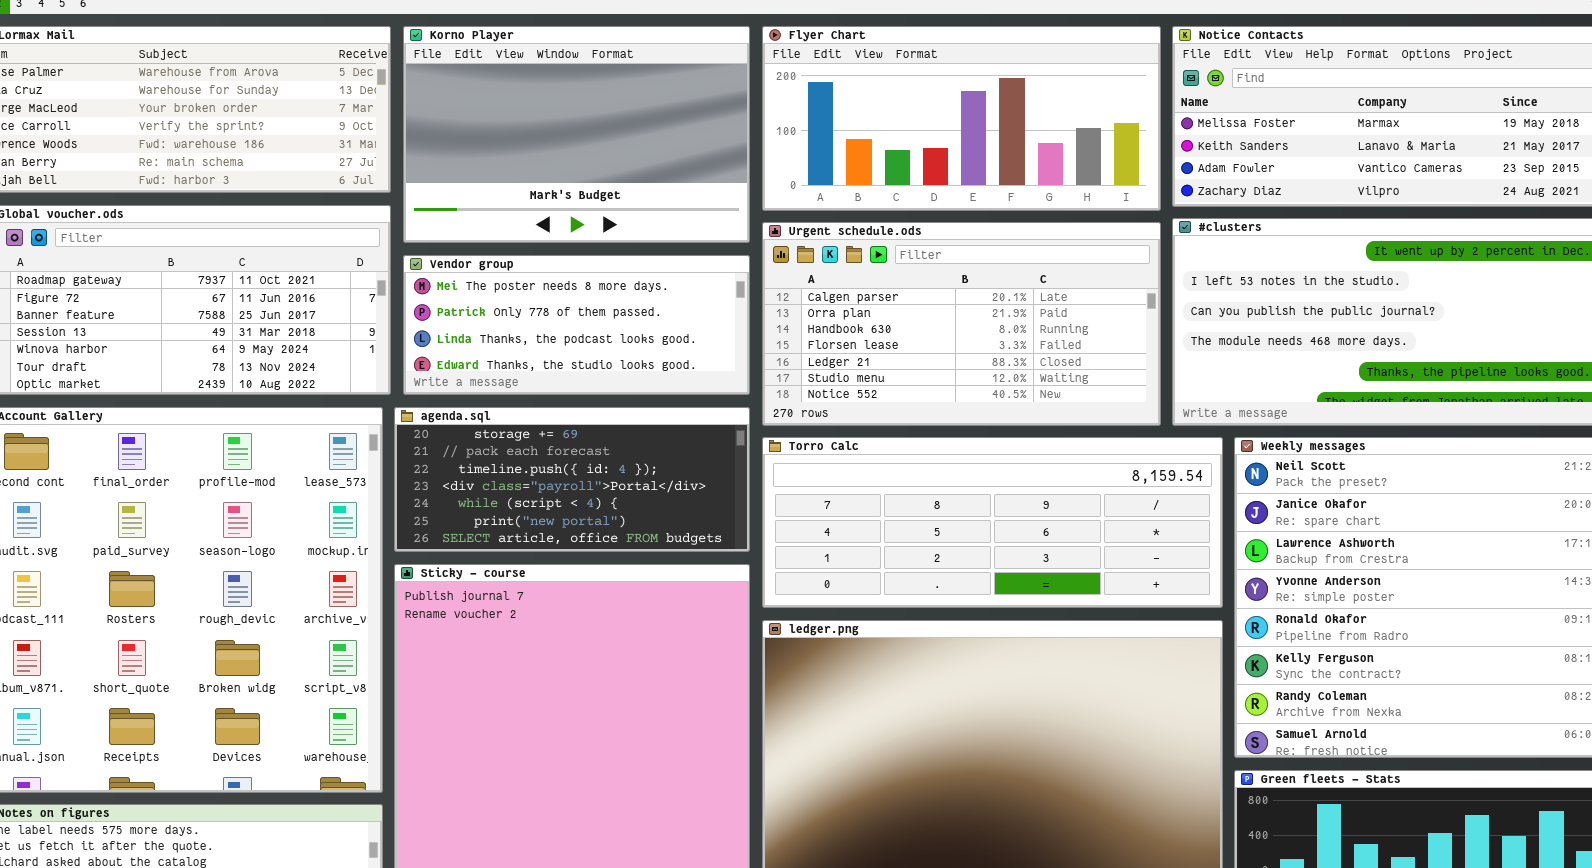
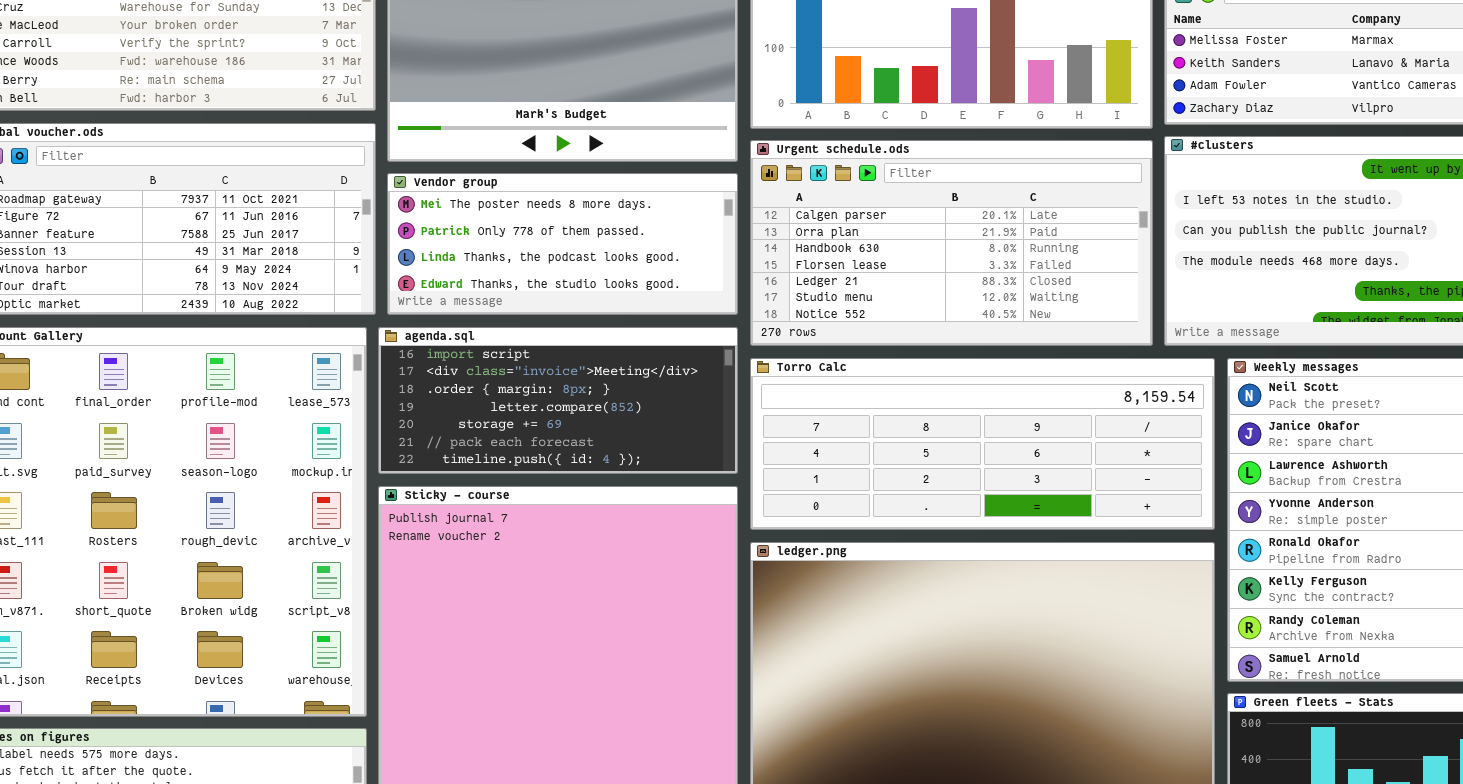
agenda.sql: [394,407,750,552] -> [378,327,738,474], scrolled up 4 rows

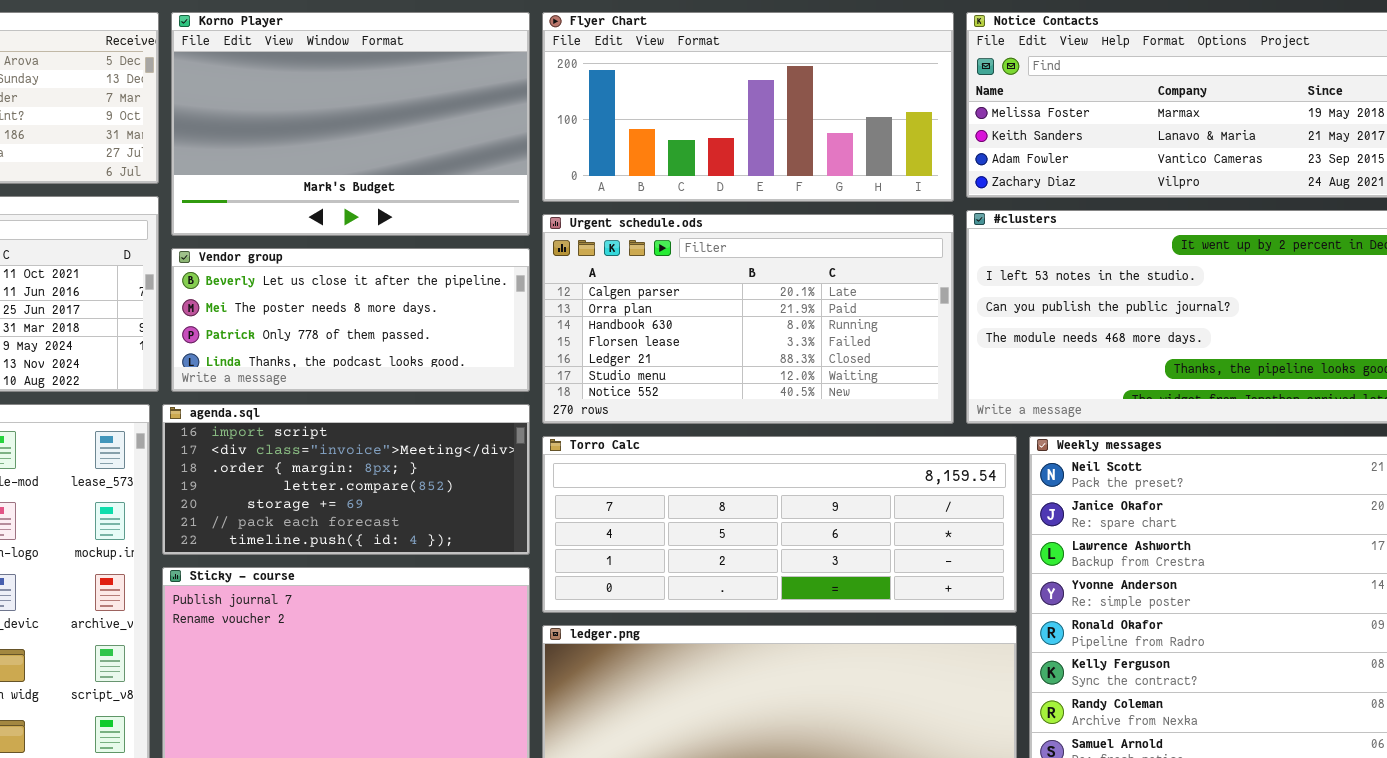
Vendor group: [387,173,738,315] -> [171,248,530,392], scrolled up 1 row

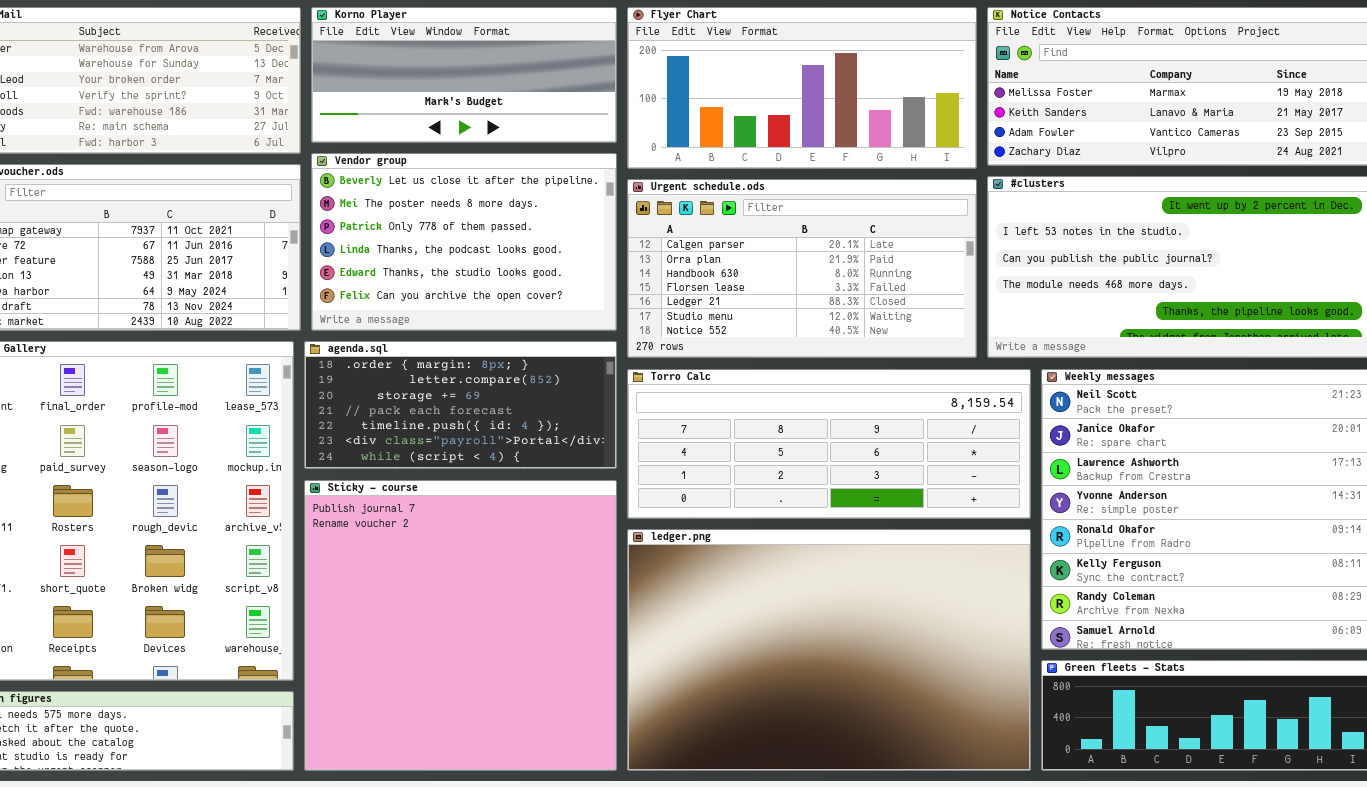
Korno Player: [171,12,530,236] -> [311,7,617,143], resized
Vendor group: [171,248,530,392] -> [311,153,617,331], resized
agenda.sql: [162,404,530,555] -> [304,341,617,469], scrolled down 2 rows

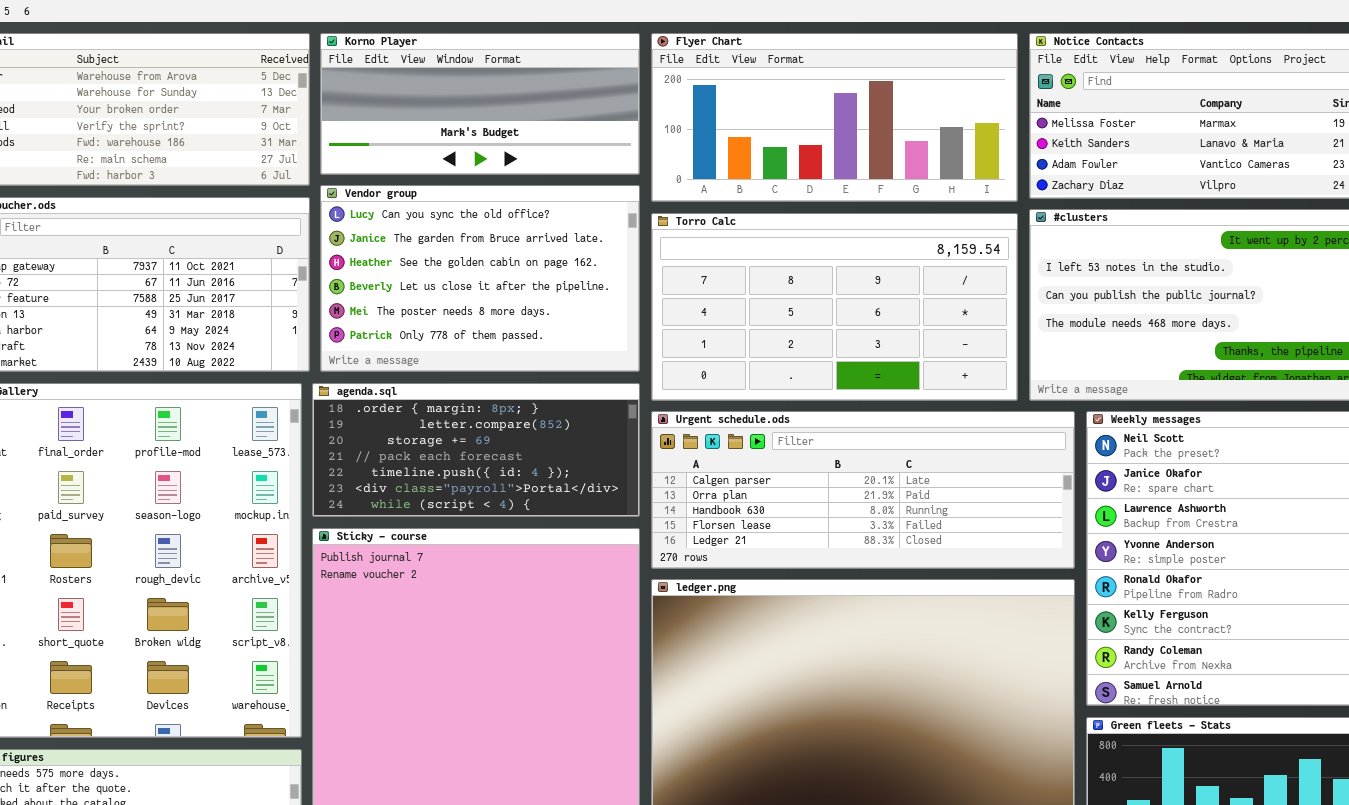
Vendor group: [311,153,617,331] -> [320,185,640,372], scrolled up 3 rows
Urgent schedule.ods: [627,179,977,358] -> [651,411,1075,569], moved, resized
Torro Calc: [627,369,1031,519] -> [651,213,1018,401], moved, resized

